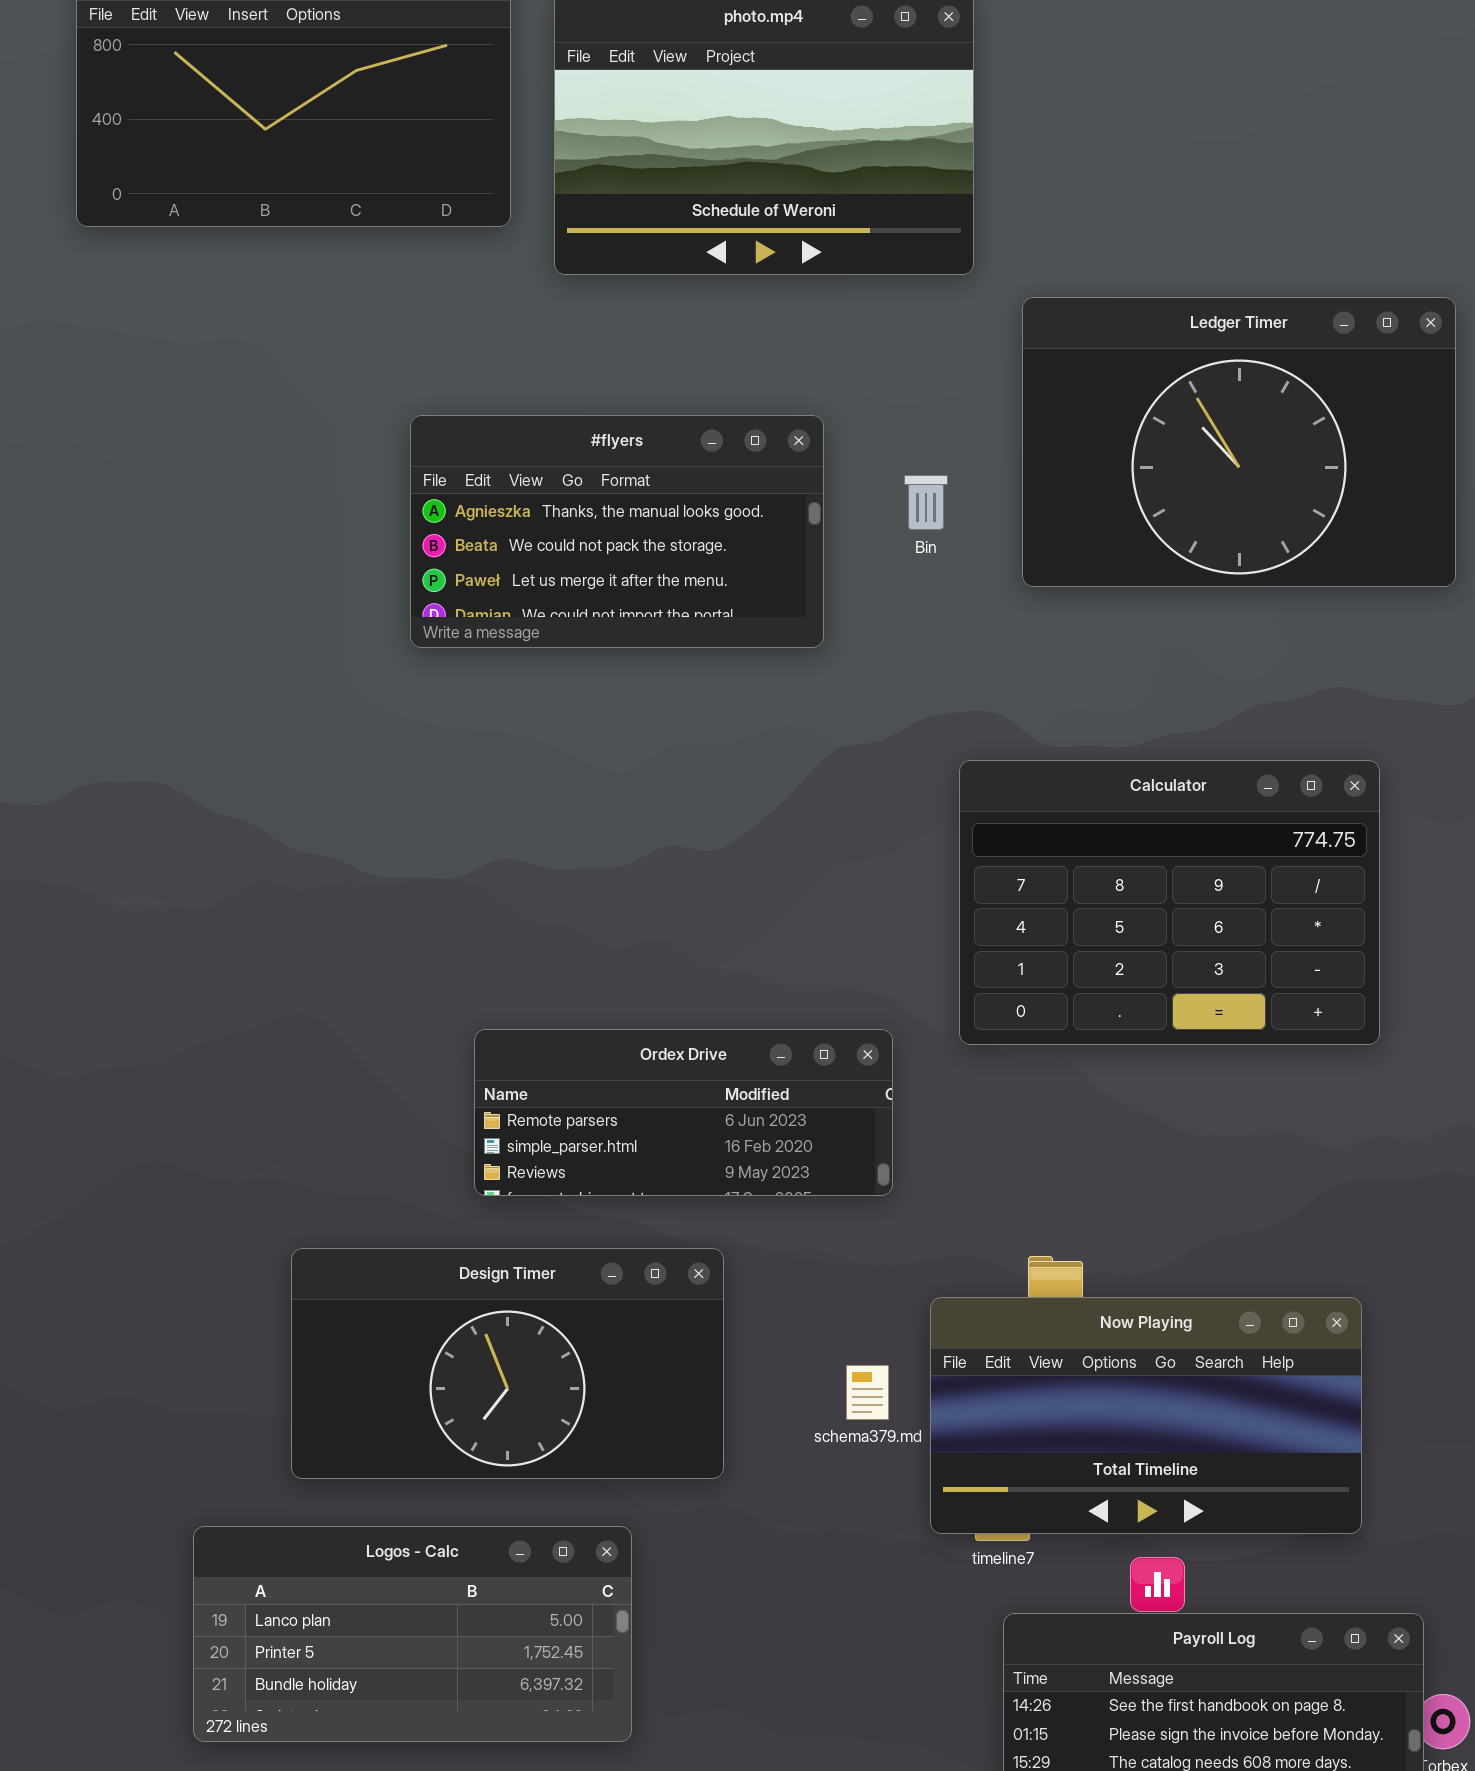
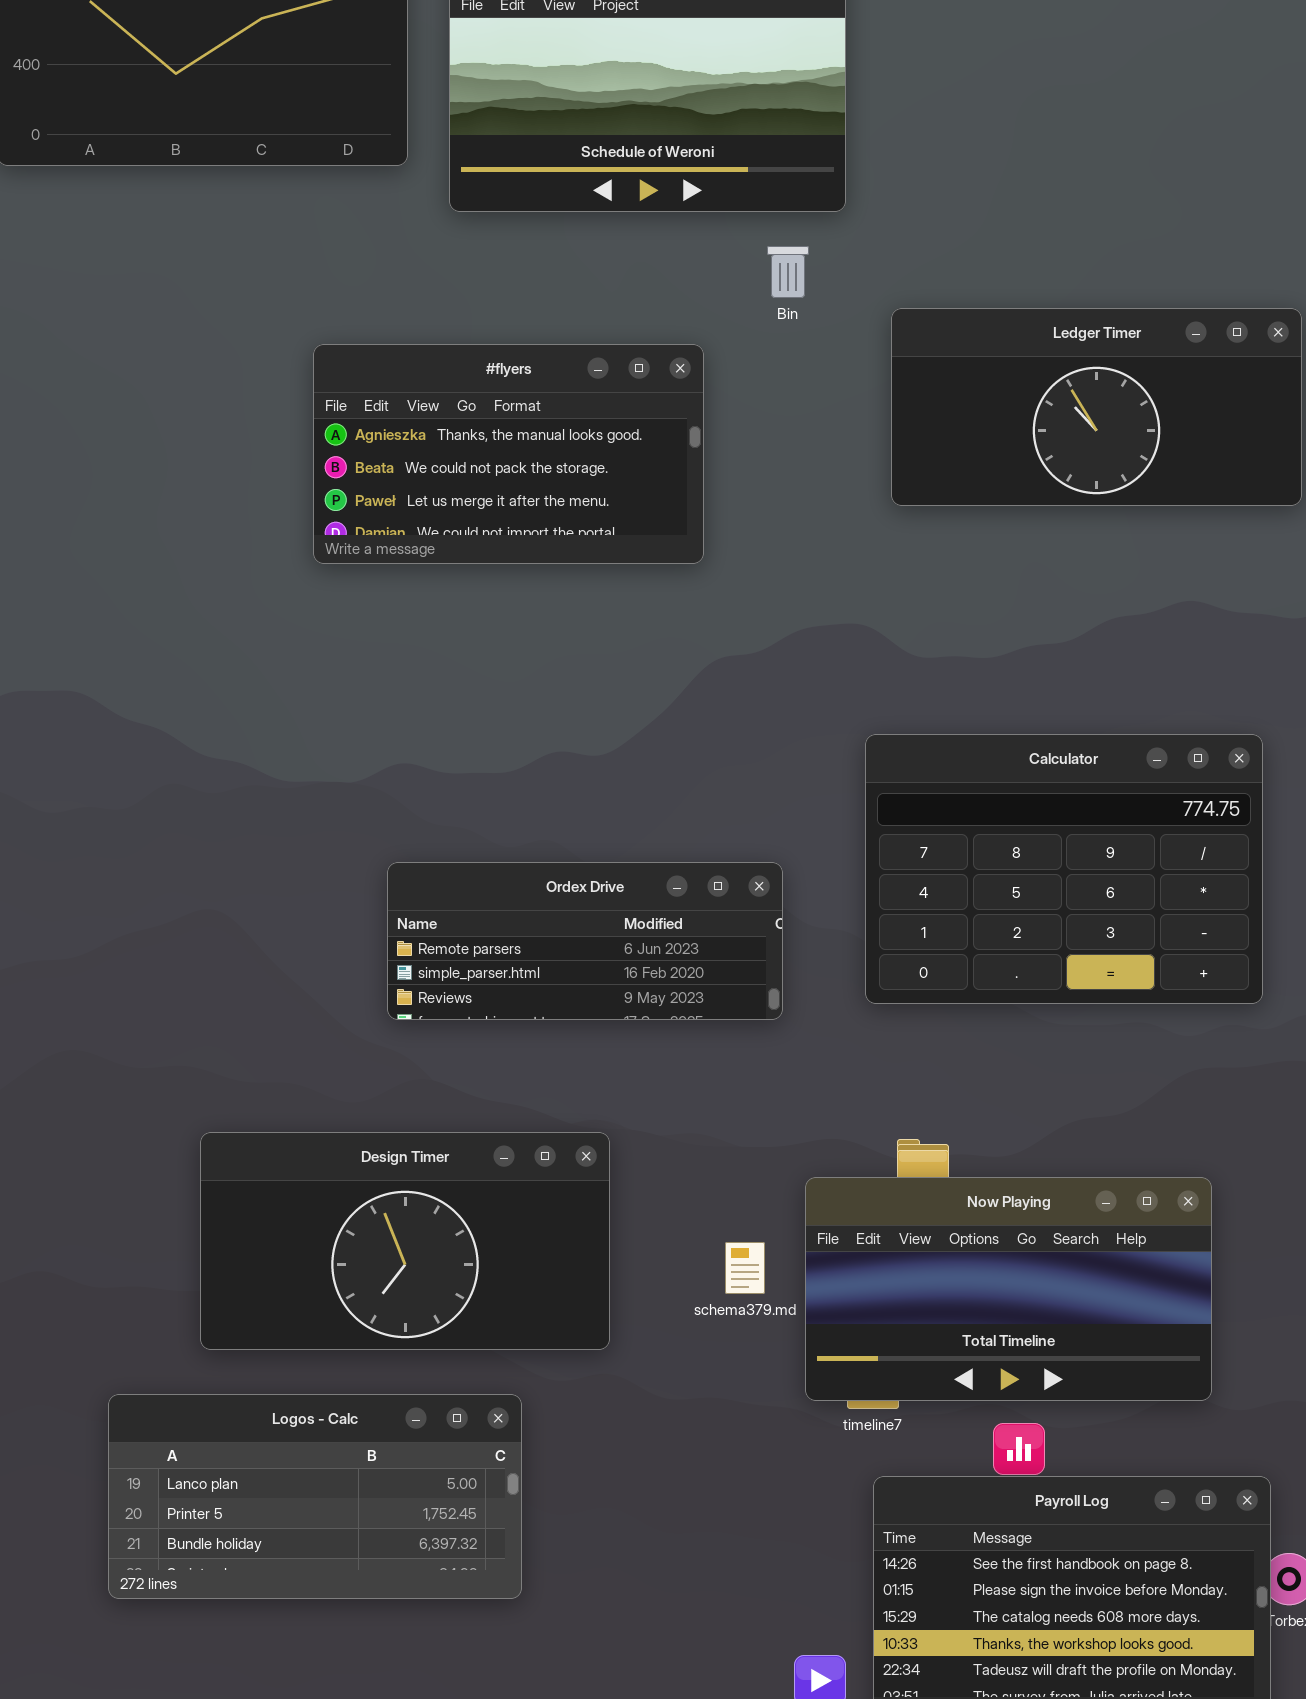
Ledger Timer: [1022,297,1456,587] -> [891,308,1302,506], resized
Bin: [904,475,948,530] -> [767,246,809,298], moved
Calculator: [959,760,1380,1045] -> [865,734,1263,1004], moved
Ordex Drive: [474,1029,893,1196] -> [387,862,783,1020], moved

